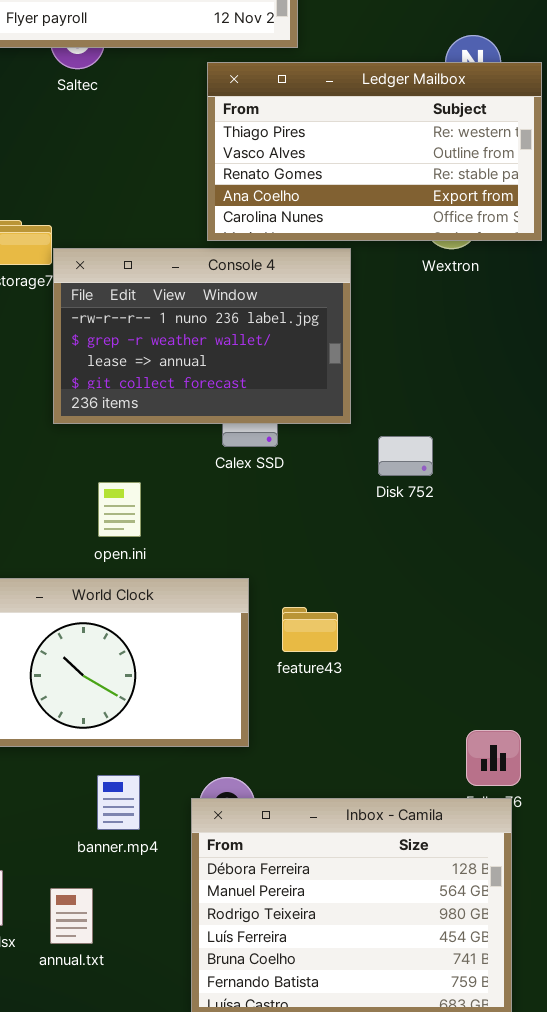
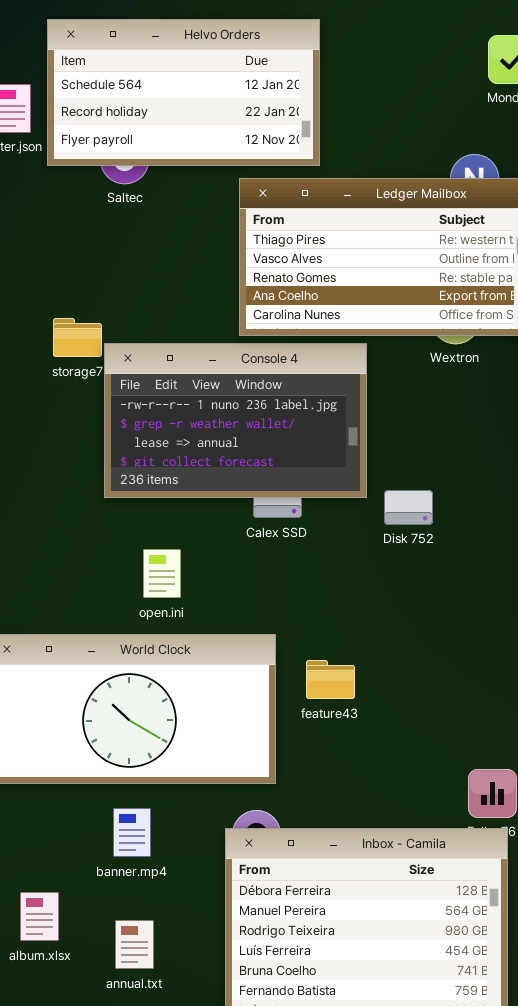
Disk 752: [378,436,433,476] -> [384,490,433,525], moved
banner.mp4: [97,775,140,830] -> [113,808,151,857], moved
annual.txt: [50,888,93,944] -> [115,920,154,969], moved

